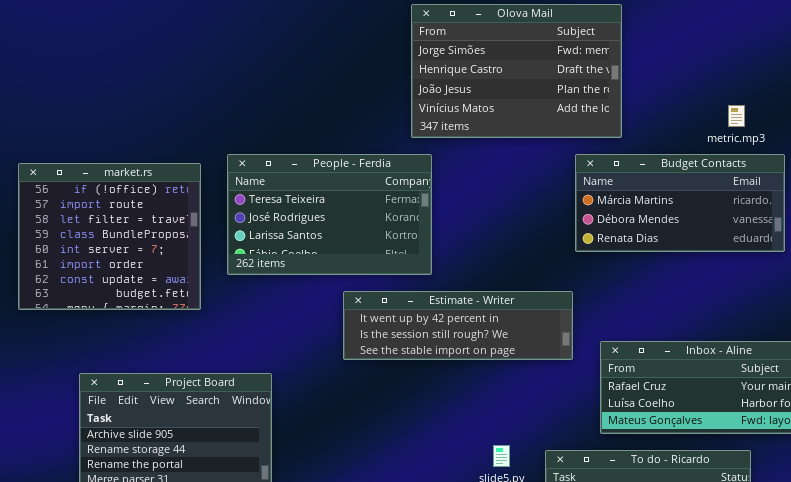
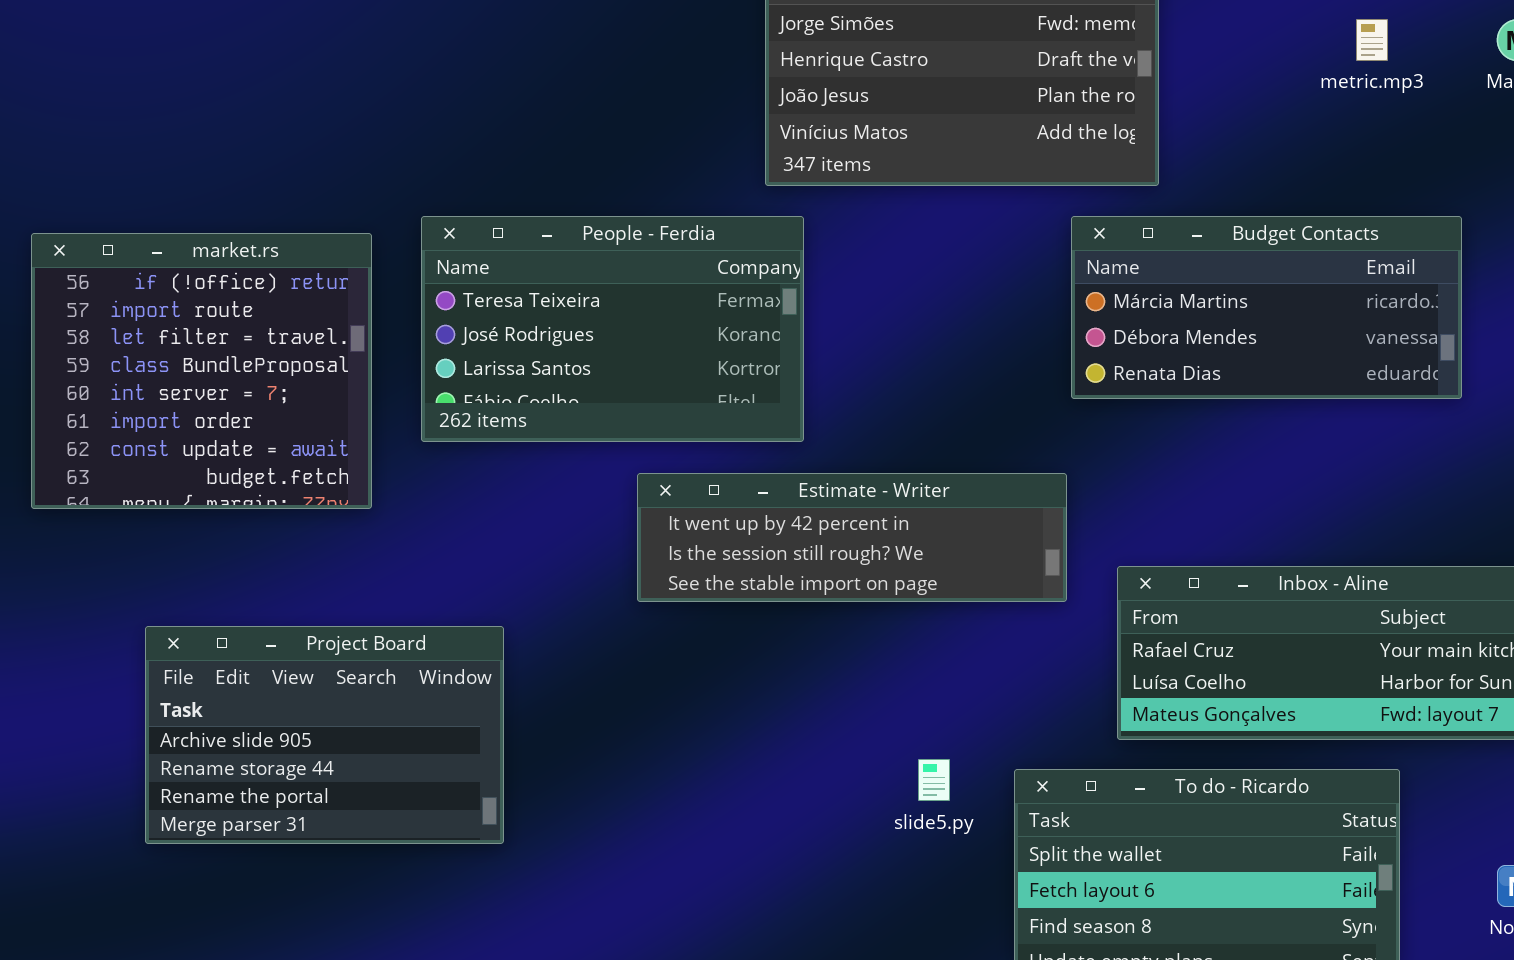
metric.mp3: [728,105,745,127] -> [1356,19,1388,61], moved

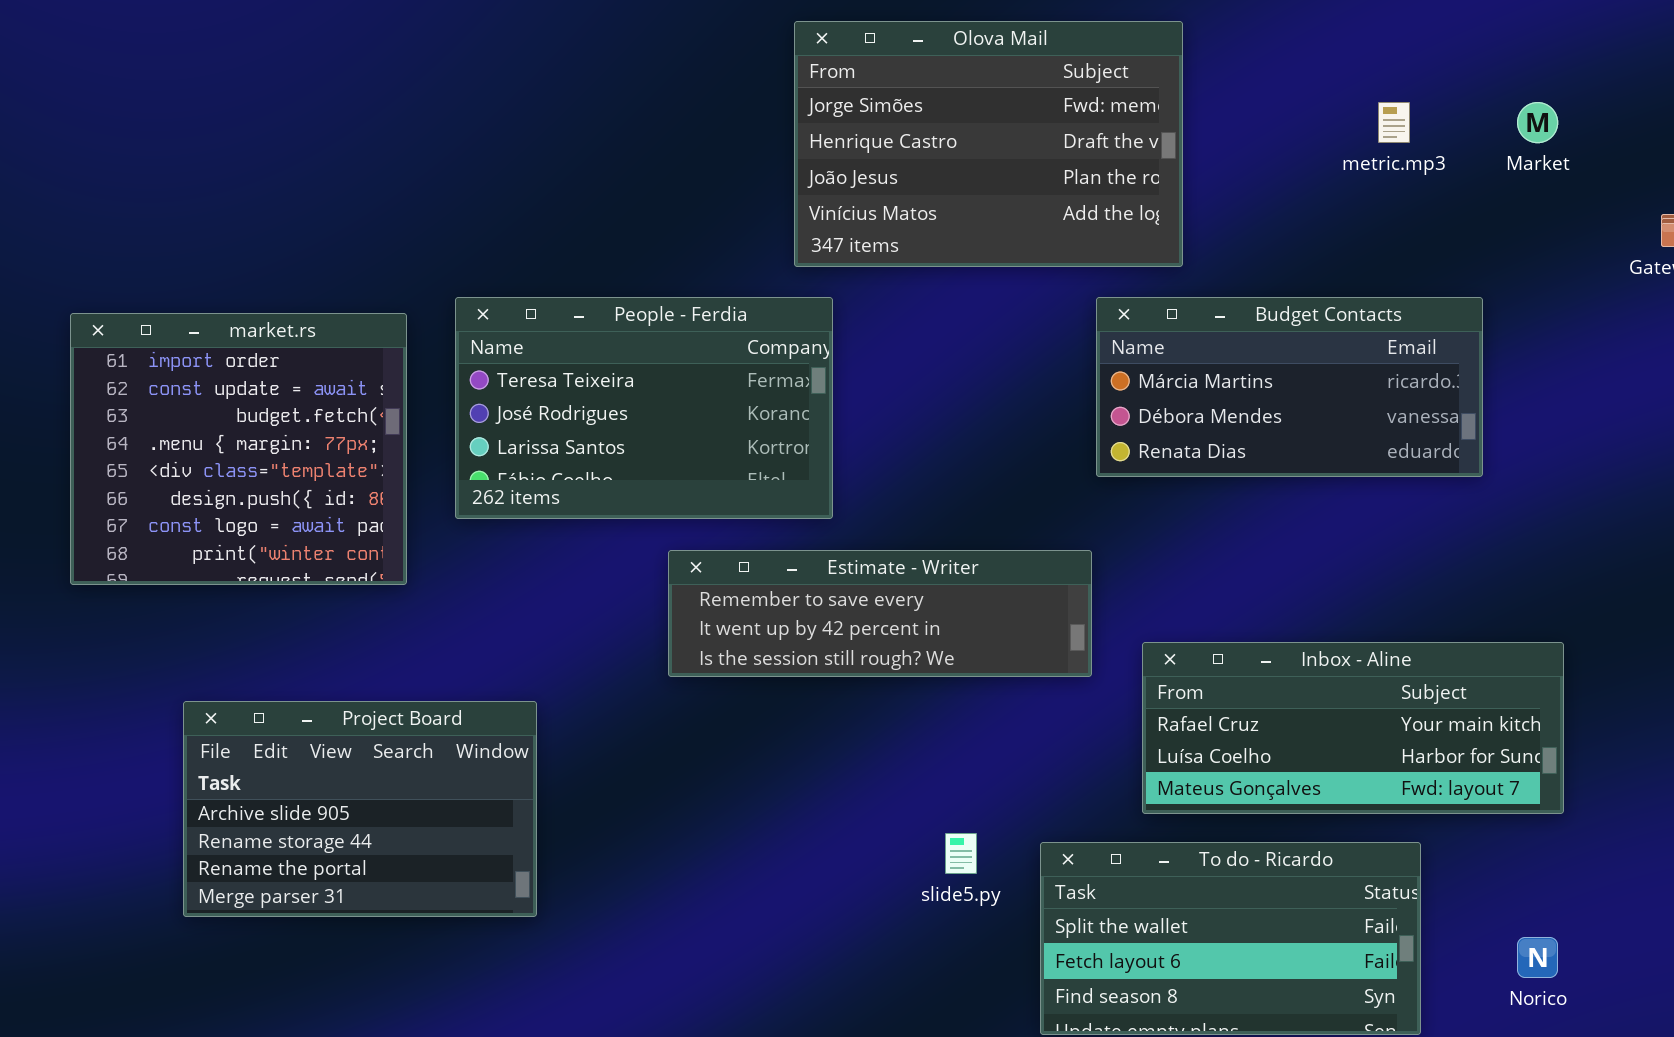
market.rs: [31,233,372,509] -> [70,313,407,585], scrolled down 5 rows
Estimate - Writer: [637,473,1067,602] -> [668,550,1092,677], scrolled up 1 row

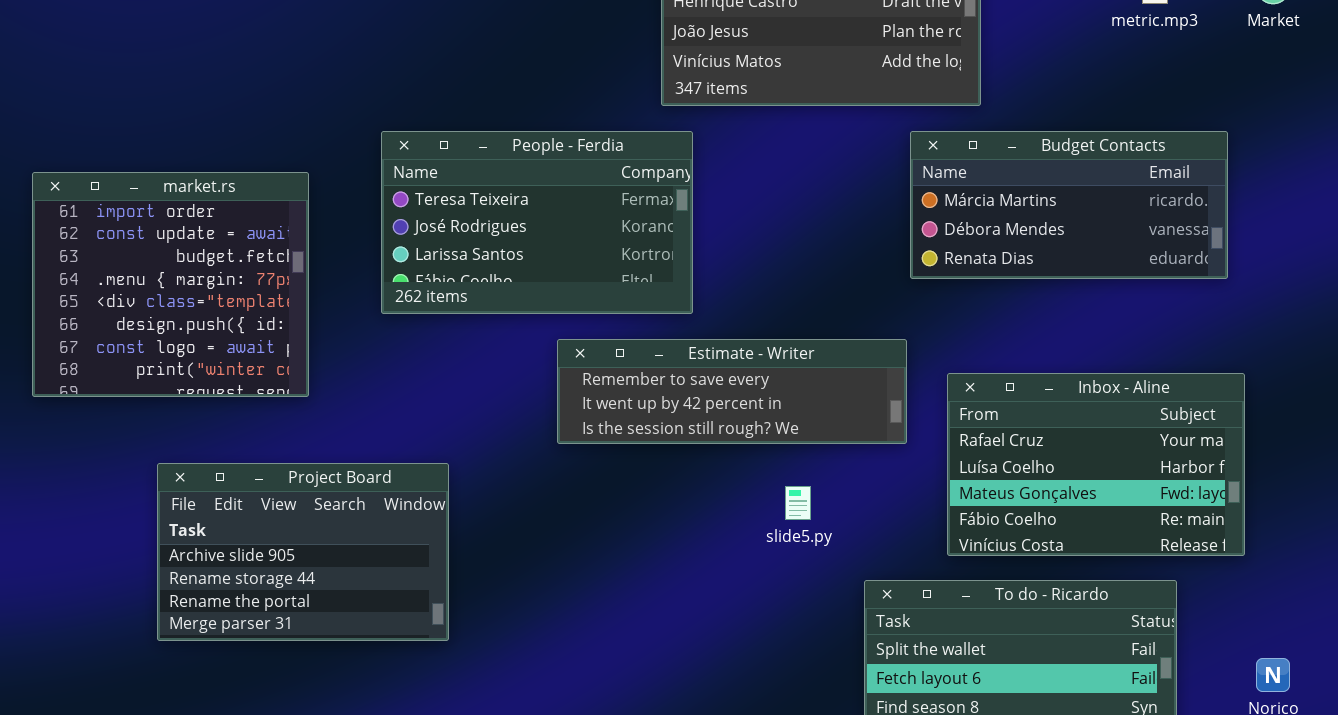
market.rs: [70,313,407,585] -> [32,172,309,397], moved
Inbox - Aline: [1142,642,1564,814] -> [947,373,1245,556], resized
slide5.py: [945,833,977,874] -> [785,486,811,520], moved

